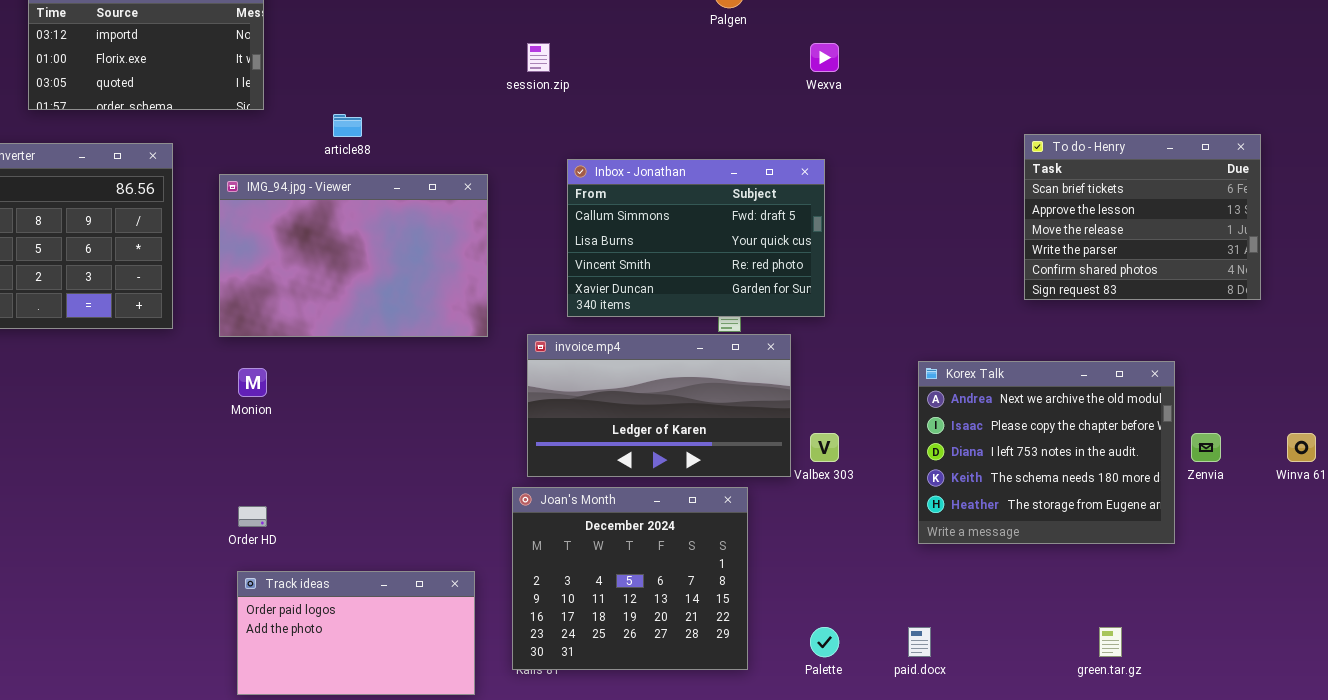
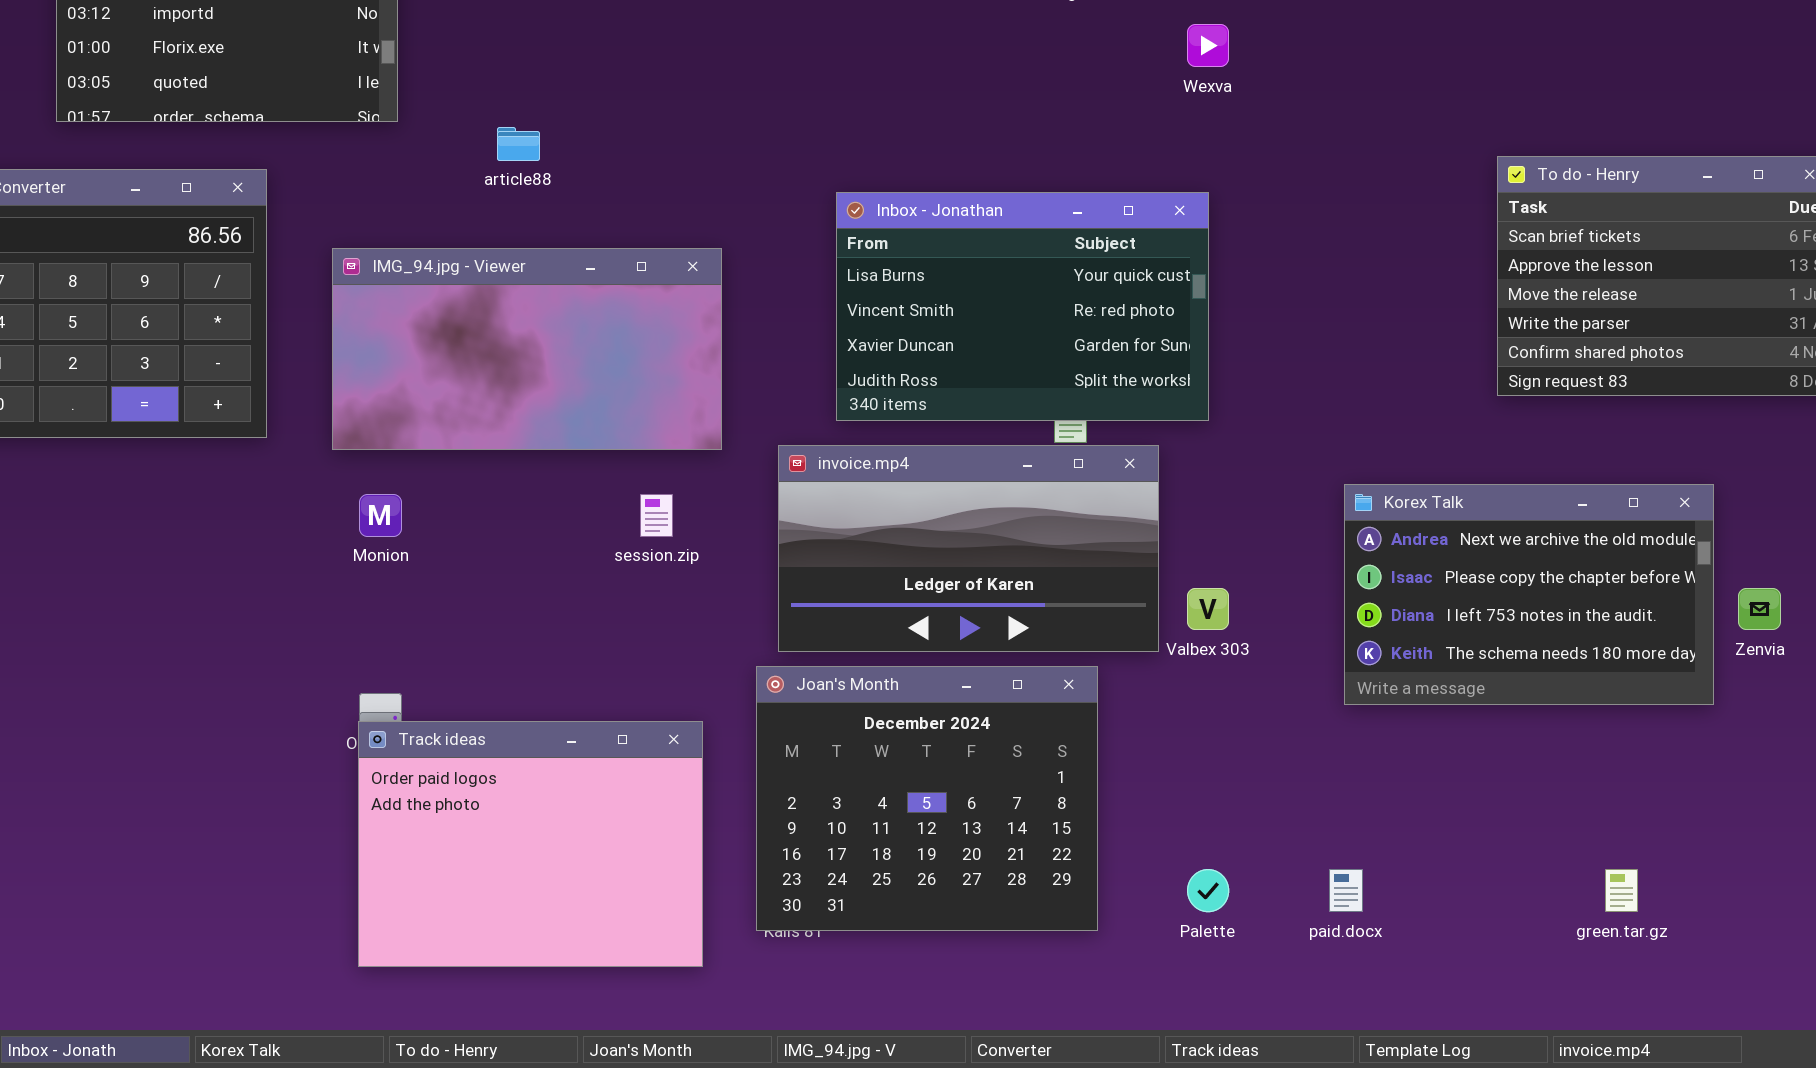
session.zip: [527,43,550,72] -> [640,494,673,537], moved
Inbox - Jonathan: [567,159,825,317] -> [836,192,1209,421], scrolled down 1 row
IMG_94.jpg - Viewer: [219,174,488,337] -> [332,248,722,450], resized
Korex Talk: [918,361,1175,544] -> [1344,484,1714,705], resized
Track ideas: [237,571,475,695] -> [358,721,703,967], resized

